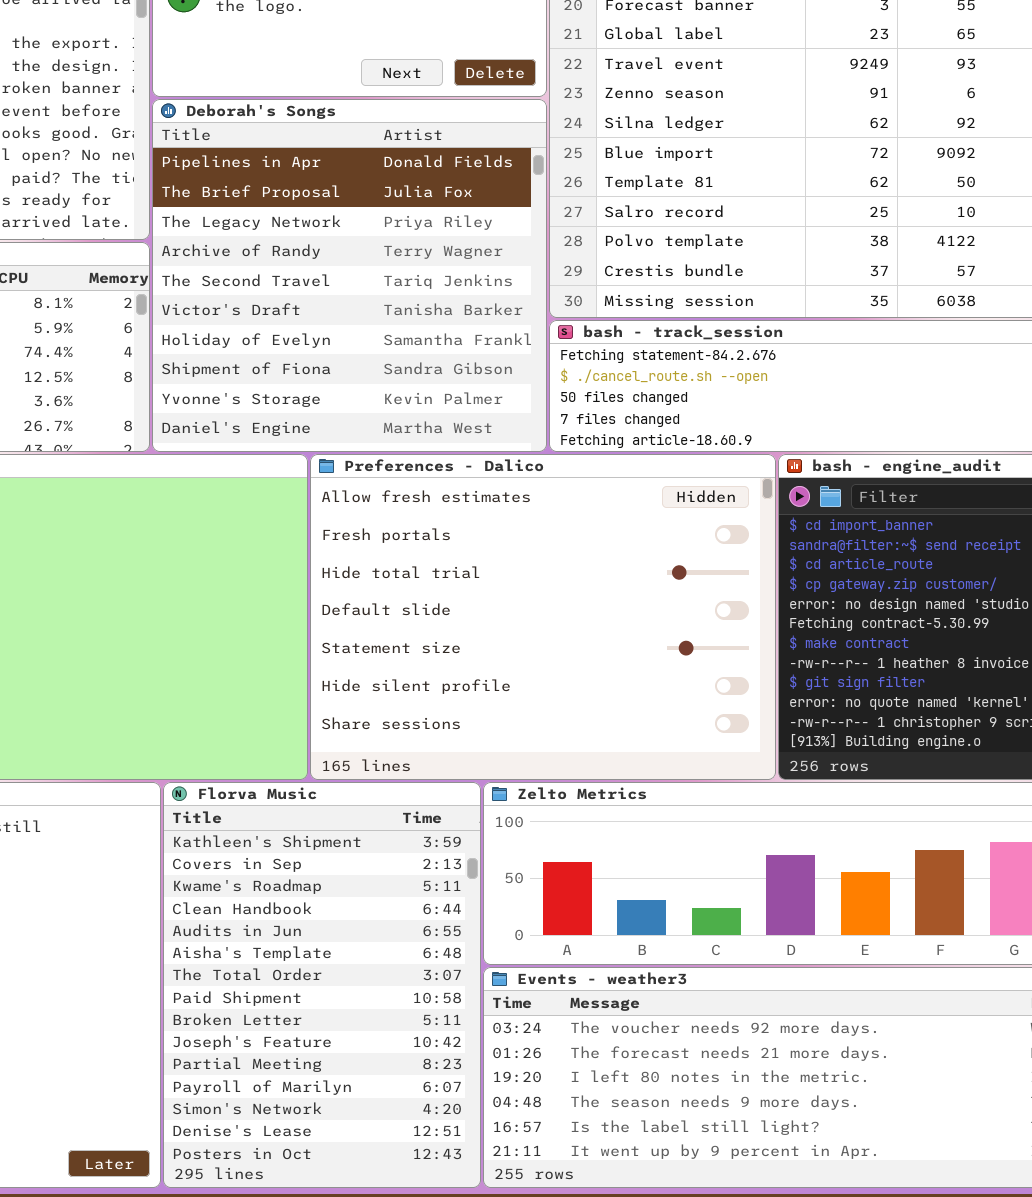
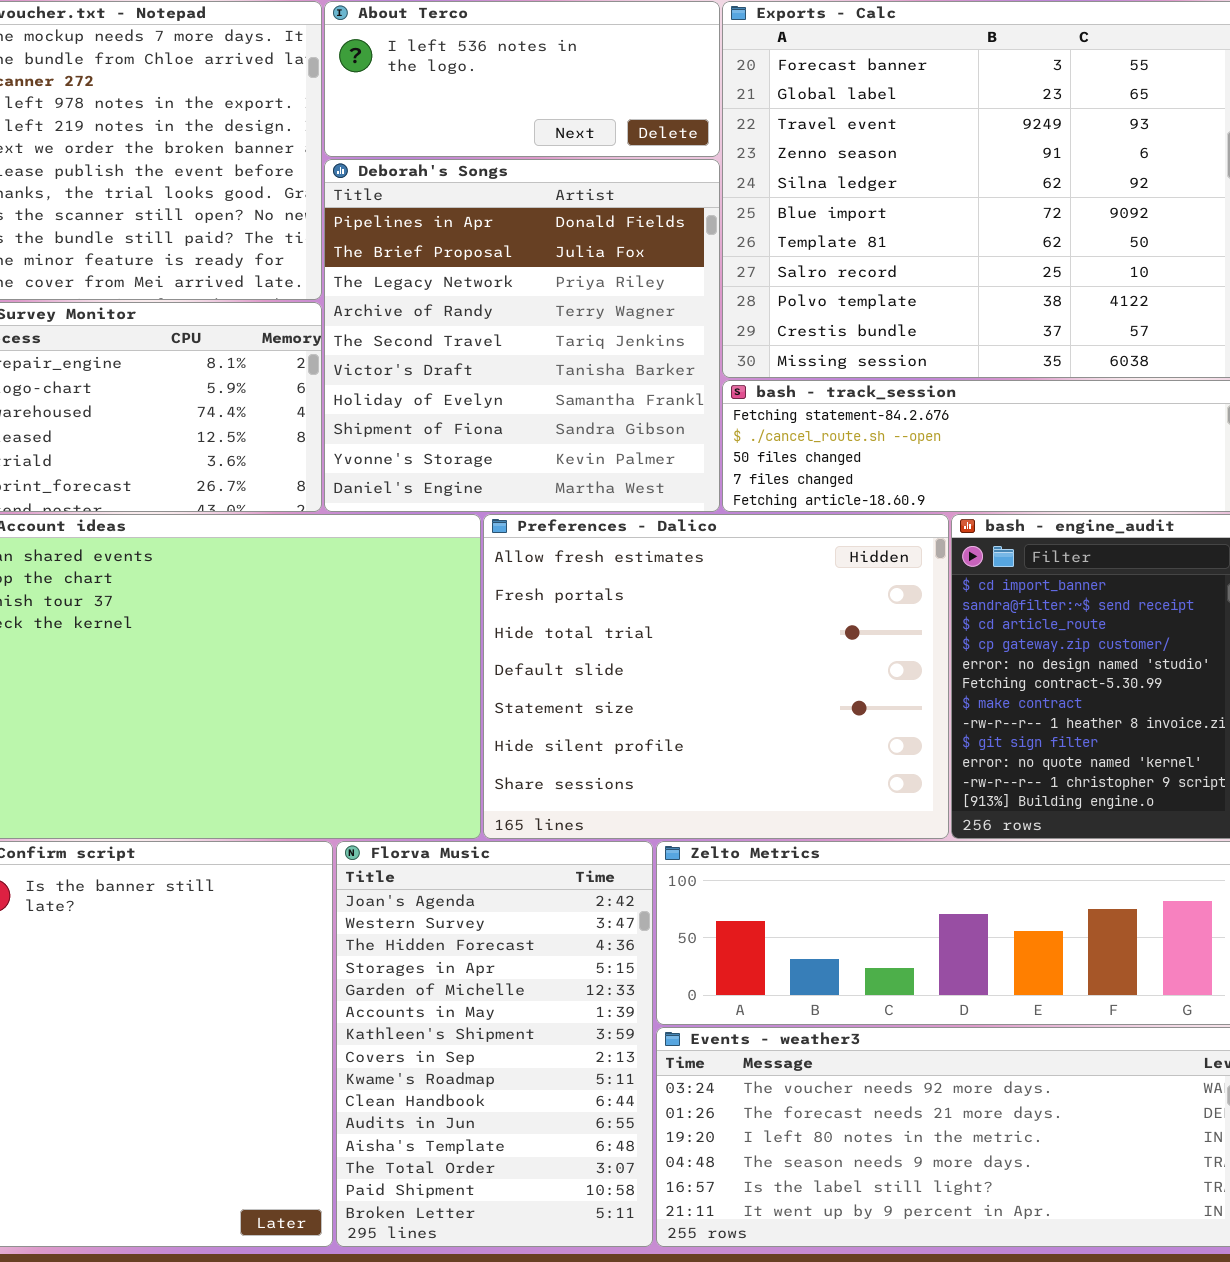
Florva Music: [163,782,481,1188] -> [336,841,653,1247], scrolled up 6 rows

